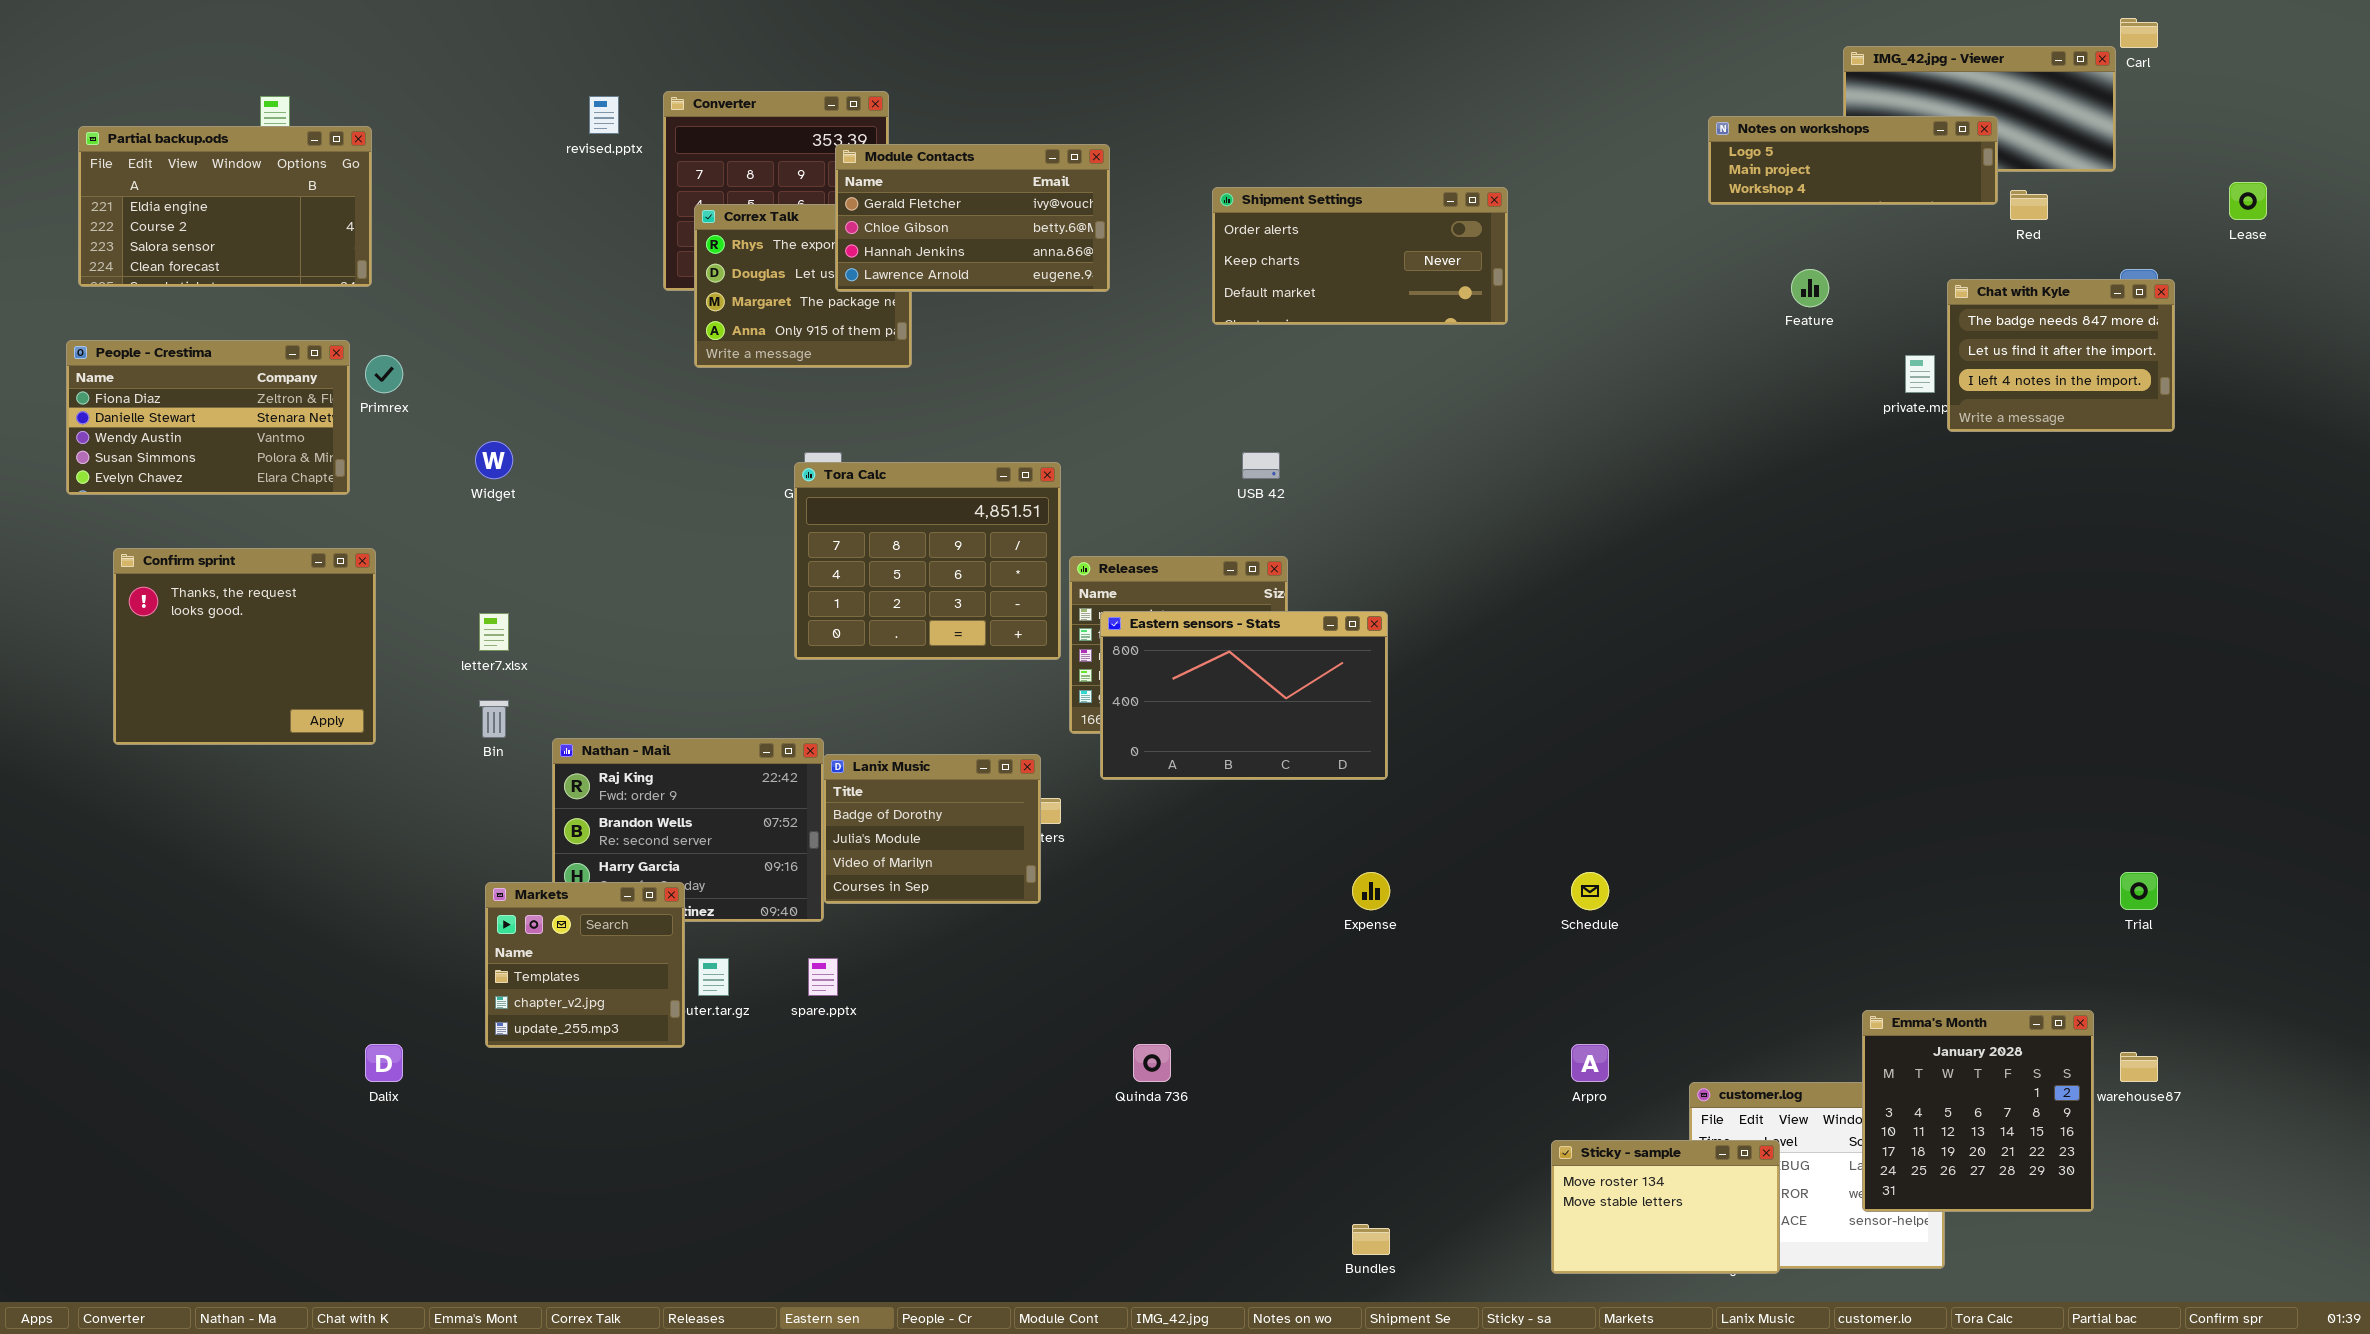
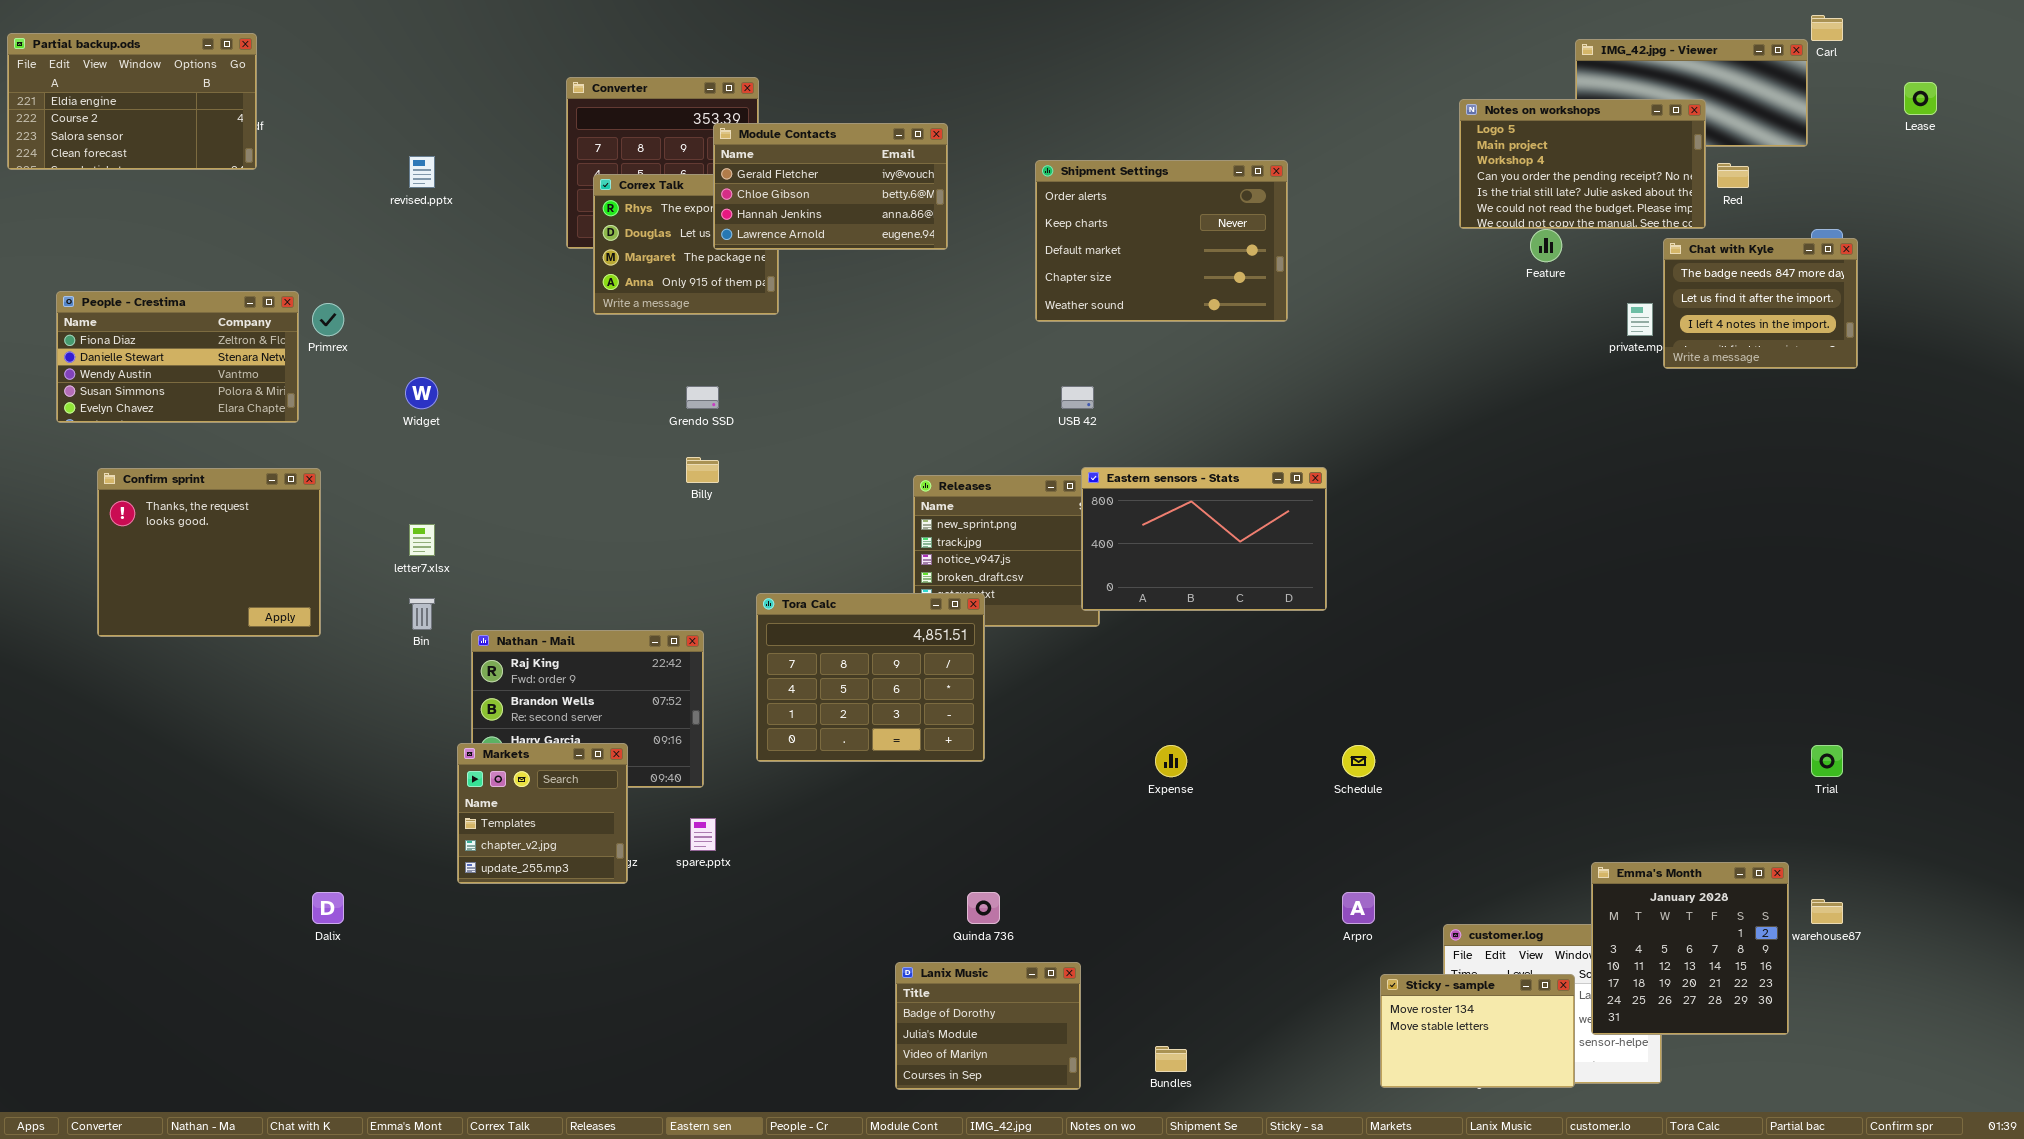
revised.pptx: [589,96,619,134] -> [409,156,435,188], moved
Notes on workshops: [1708,116,1998,205] -> [1459,99,1706,229], resized
Partial backup.ods: [78,126,372,287] -> [7,33,257,170], moved
Lease: [2229,182,2267,220] -> [1904,82,1937,115], moved
Shipment Settings: [1212,187,1508,325] -> [1035,160,1288,322], resized
Tora Calc: [794,462,1061,660] -> [756,593,985,762], moved
Eastern sensors - Stats: [1100,611,1388,780] -> [1081,467,1327,611], moved
Lanix Music: [823,754,1041,904] -> [895,962,1081,1090], moved
Markets: [485,882,685,1048] -> [457,743,628,884], moved
Sticky - sample: [1551,1140,1780,1274] -> [1380,974,1575,1088], moved

